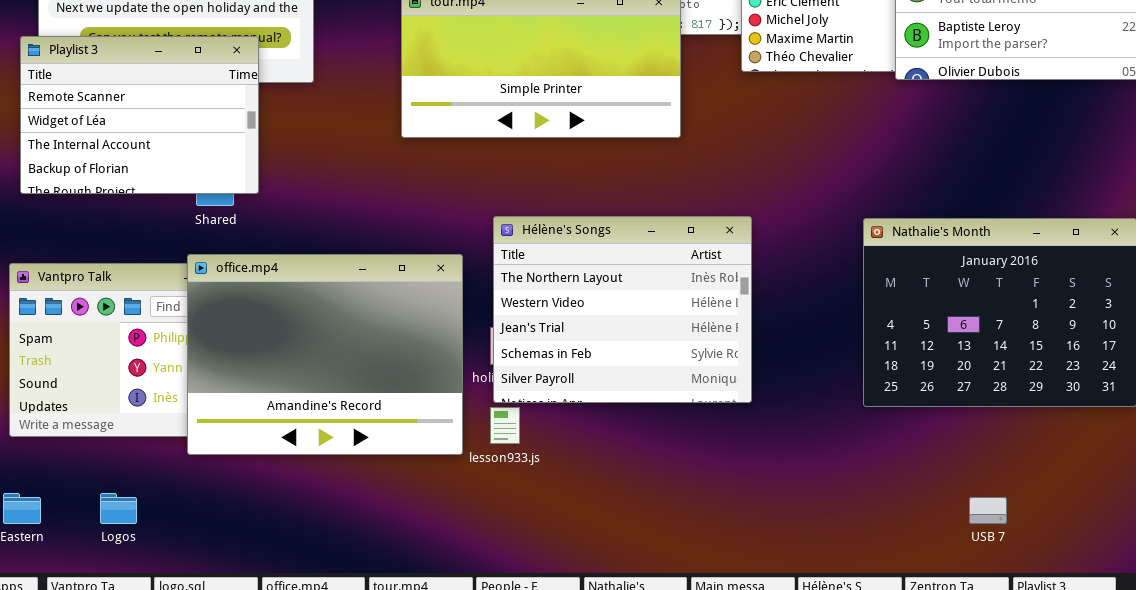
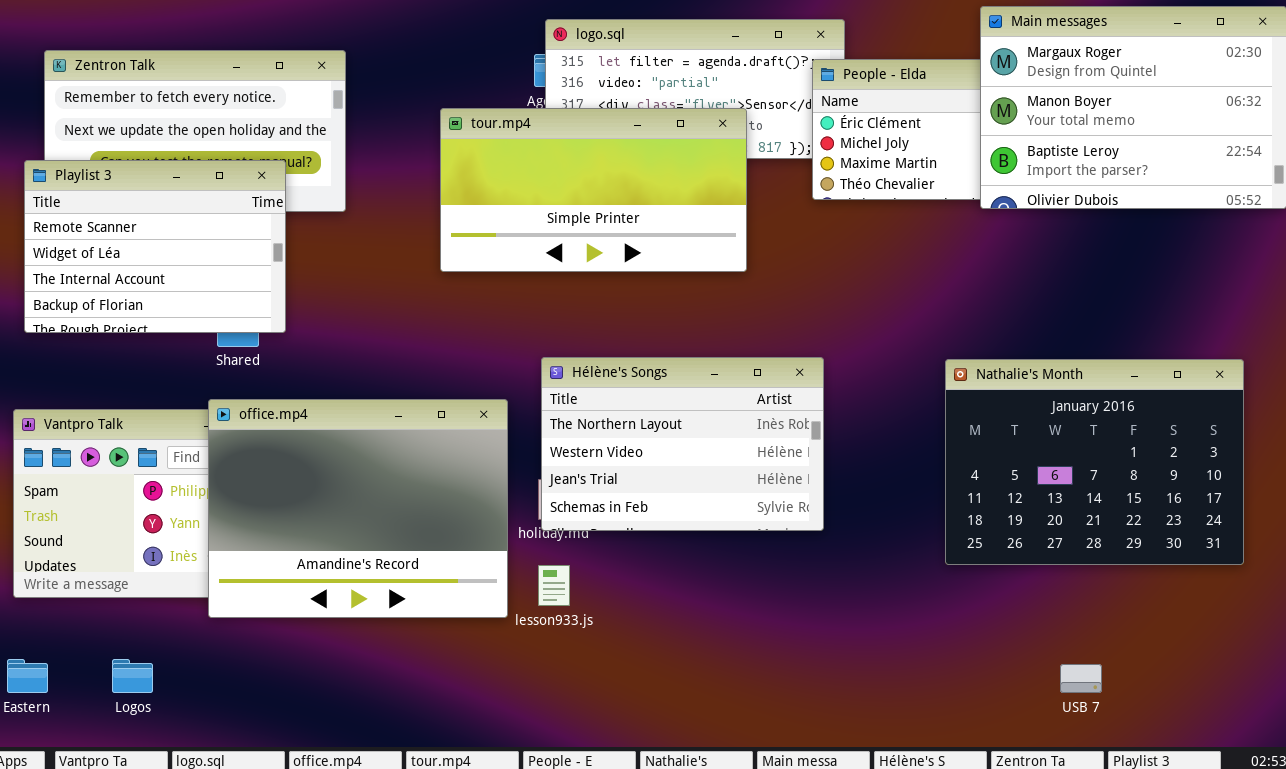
Hélène's Songs: [493,216,752,403] -> [541,357,824,531], resized

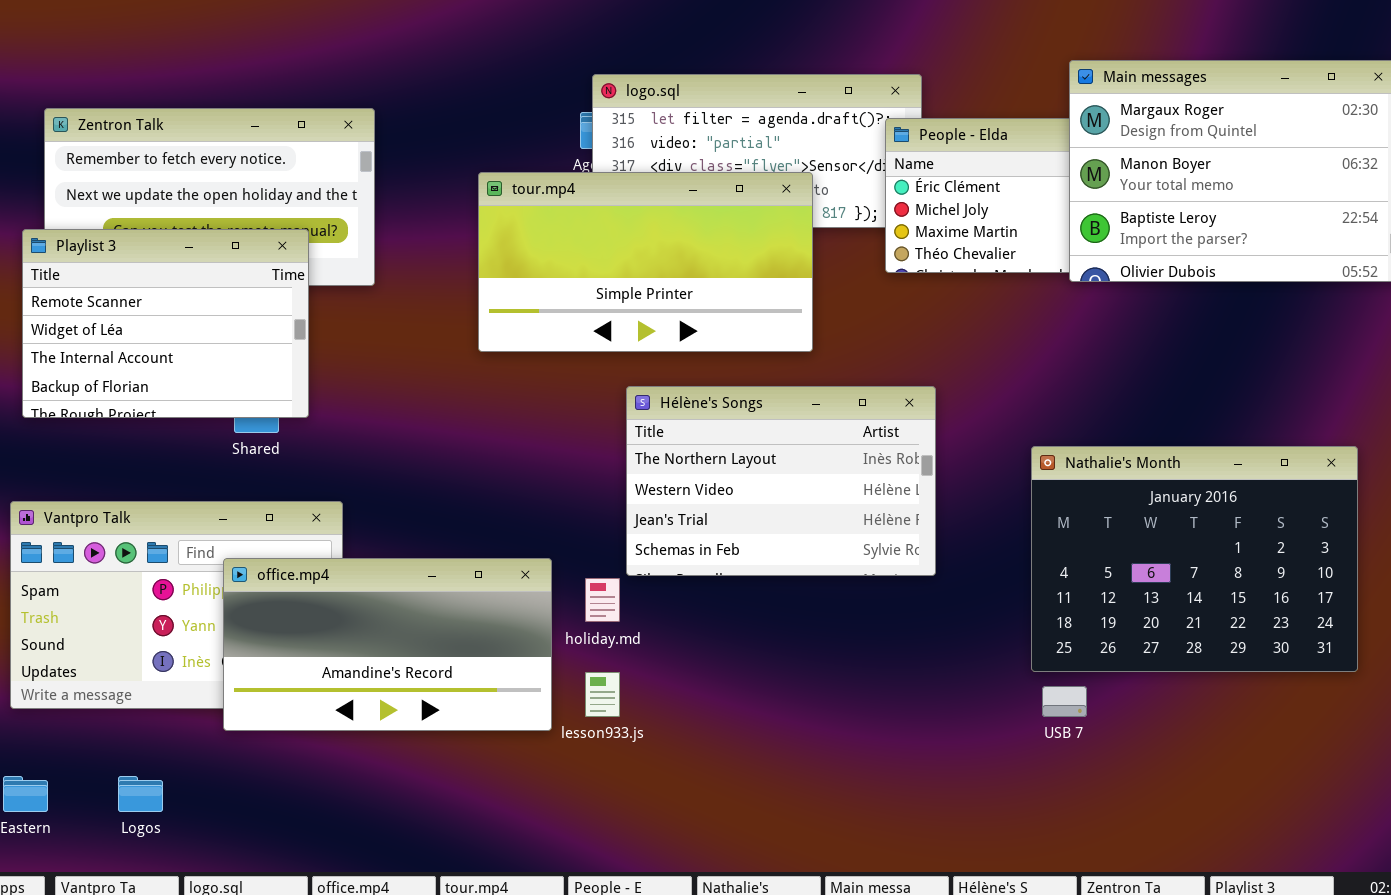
Hélène's Songs: [541,357,824,531] -> [626,386,936,576], moved
office.mp4: [208,399,508,618] -> [223,558,552,731], resized
USB 7: [1060,664,1102,693] -> [1042,686,1087,717], moved

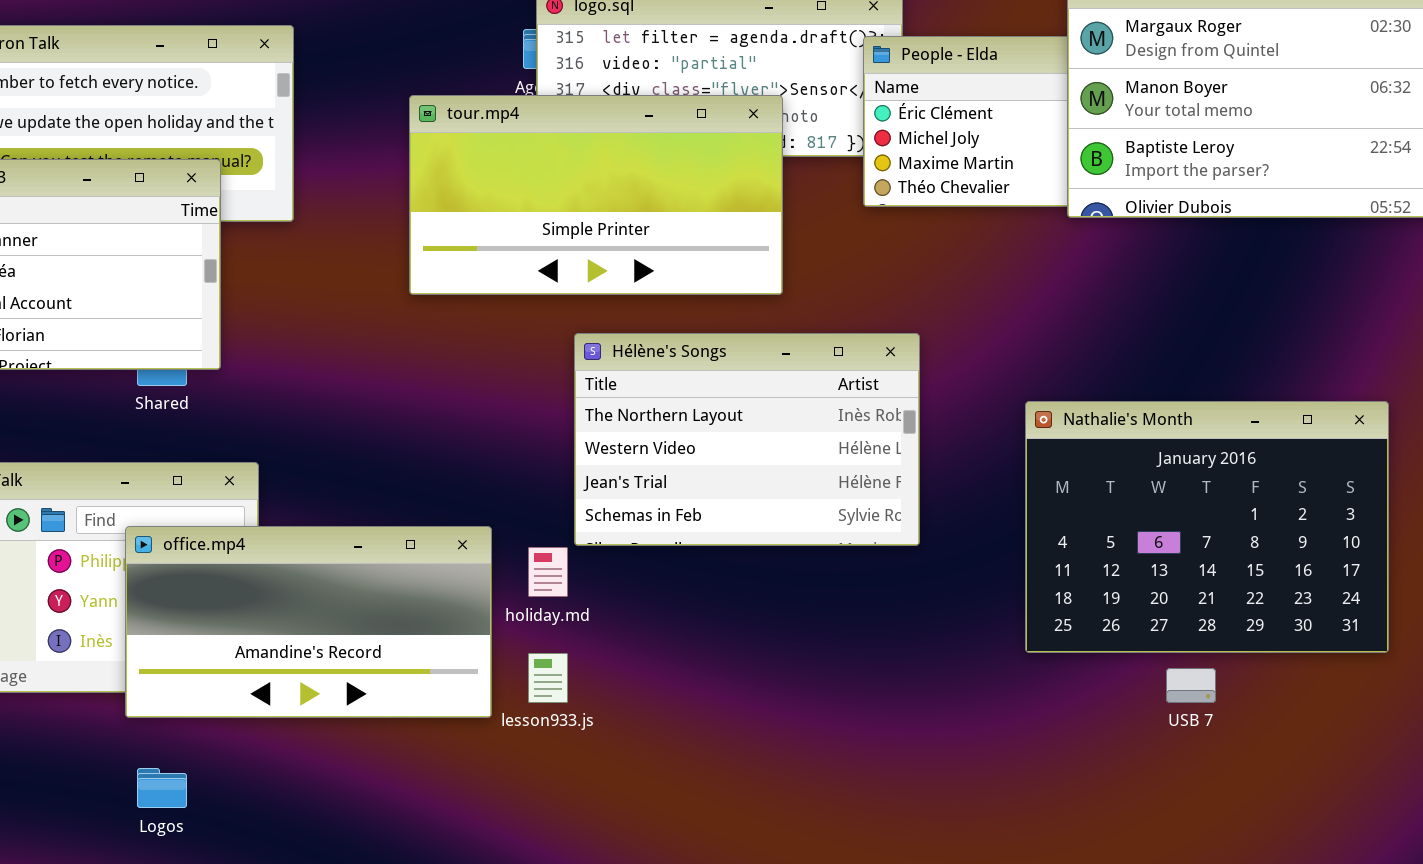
USB 7: [1042,686,1087,717] -> [1166,668,1216,703], moved
Logos: [118,776,163,812] -> [137,768,187,808], moved

